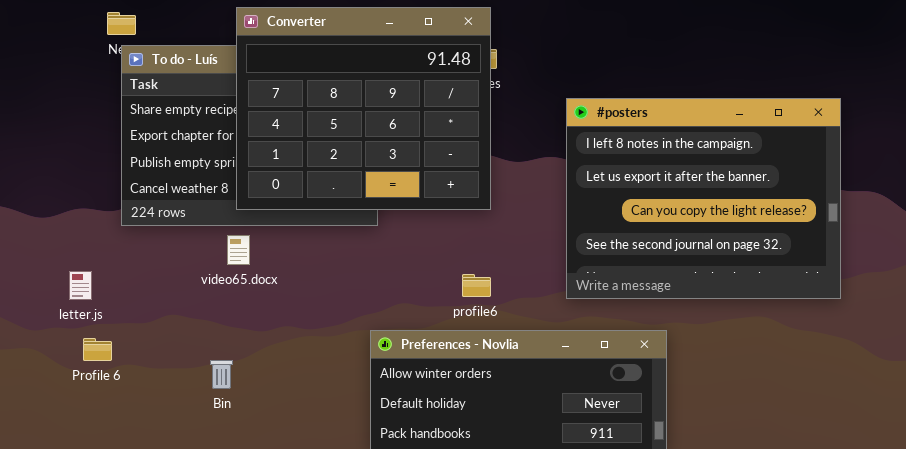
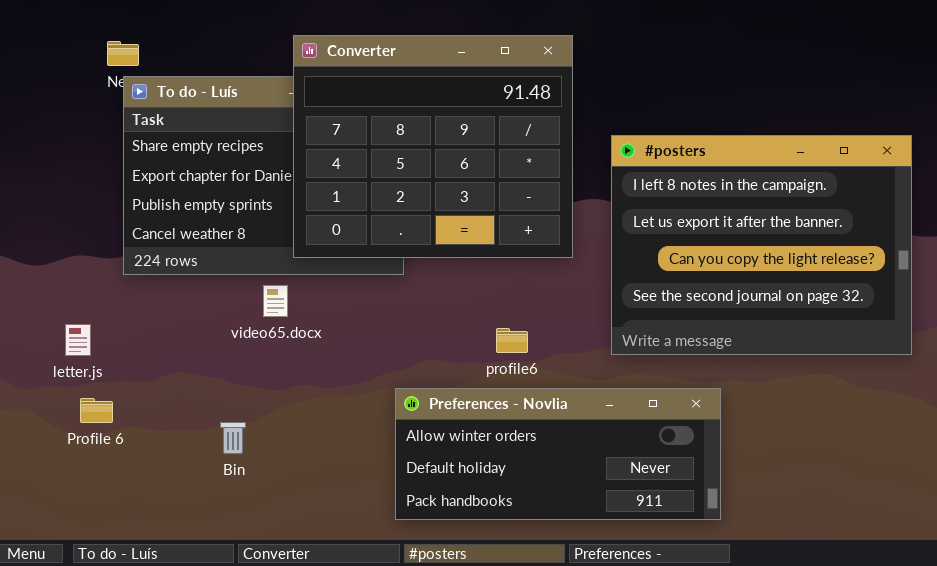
Converter: [236,7,491,210] -> [293,35,573,258], moved
video65.docx: [227,235,250,265] -> [263,285,288,317], moved

